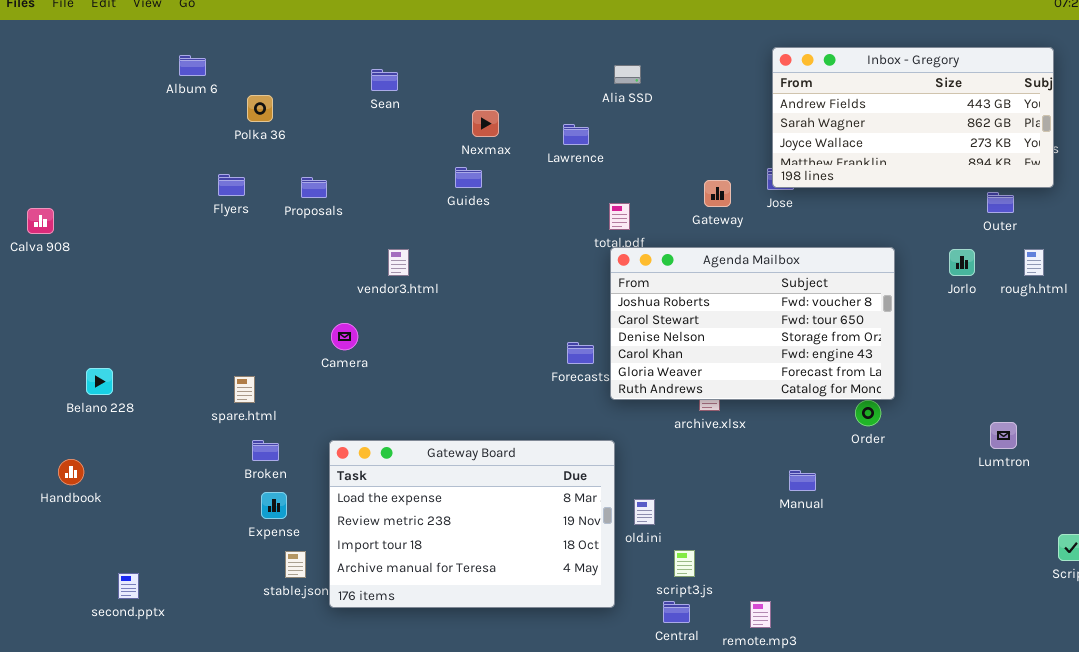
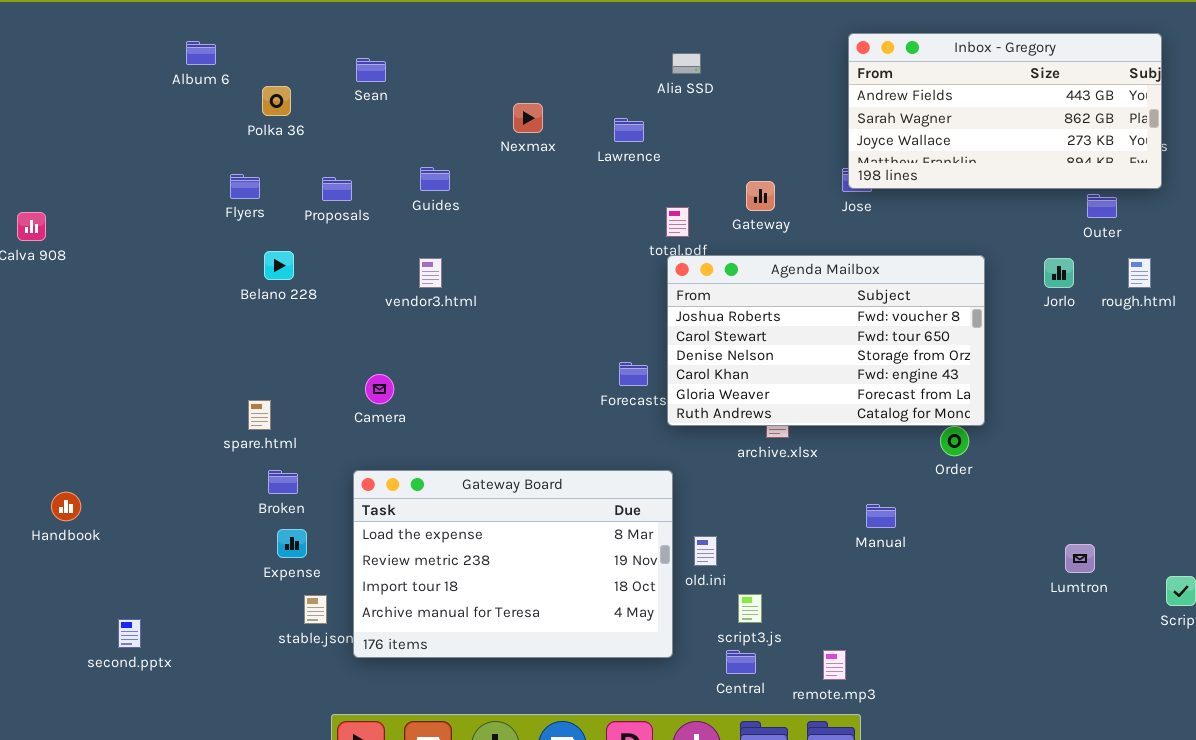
Sean: [371,69,398,91] -> [356,58,386,82], moved
Guides: [455,167,482,188] -> [420,167,450,191], moved
Gateway: [704,180,731,207] -> [746,181,775,211], moved
Camera: [331,323,358,350] -> [365,374,394,404], moved
Belano 228: [86,368,113,395] -> [264,251,294,280], moved
Lumtron: [990,422,1017,449] -> [1065,544,1095,573], moved

